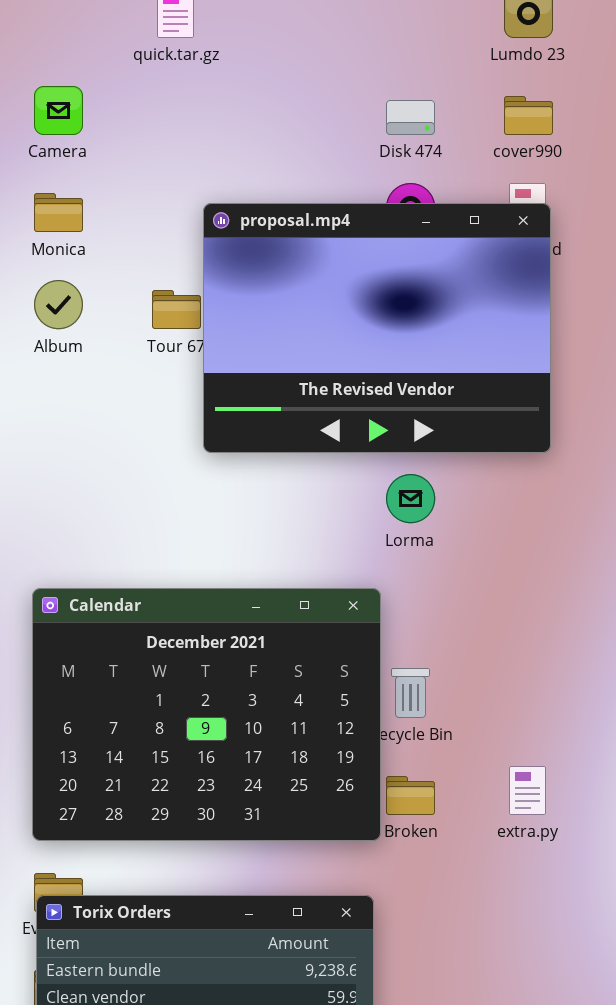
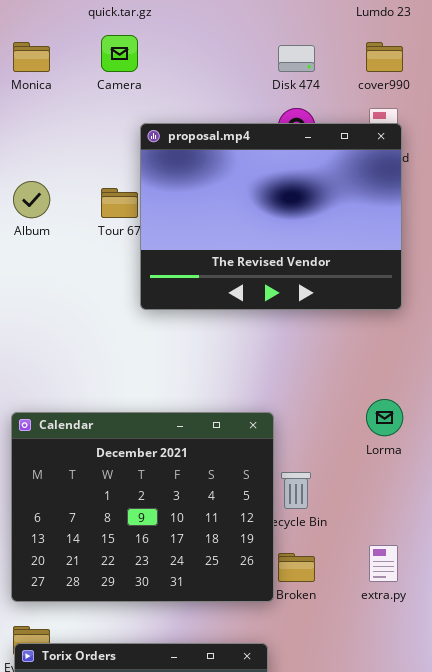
Camera: [34,86,83,135] -> [101,35,138,72], moved
Monica: [34,193,83,232] -> [13,42,50,72], moved
Lorma: [386,474,435,523] -> [366,399,403,436], moved

